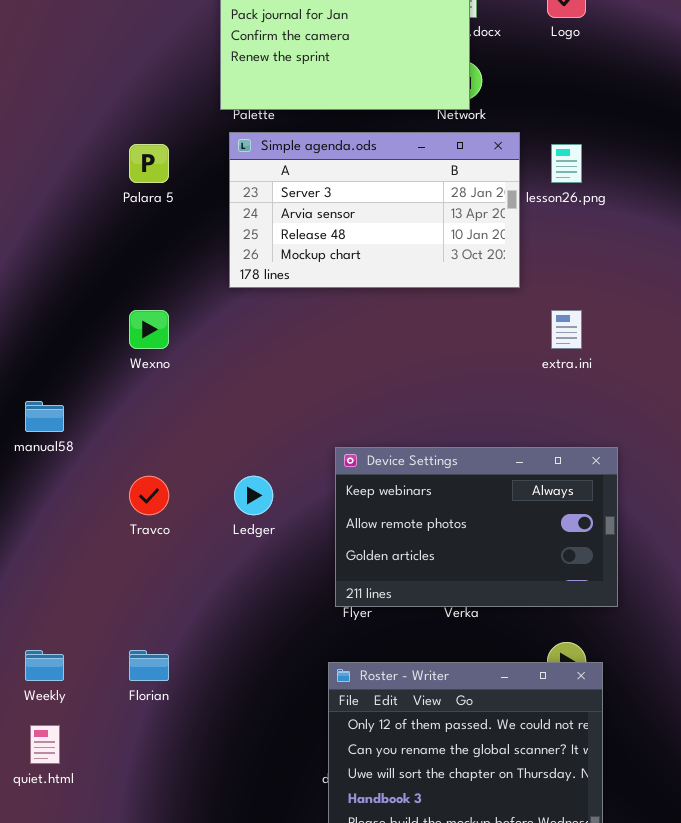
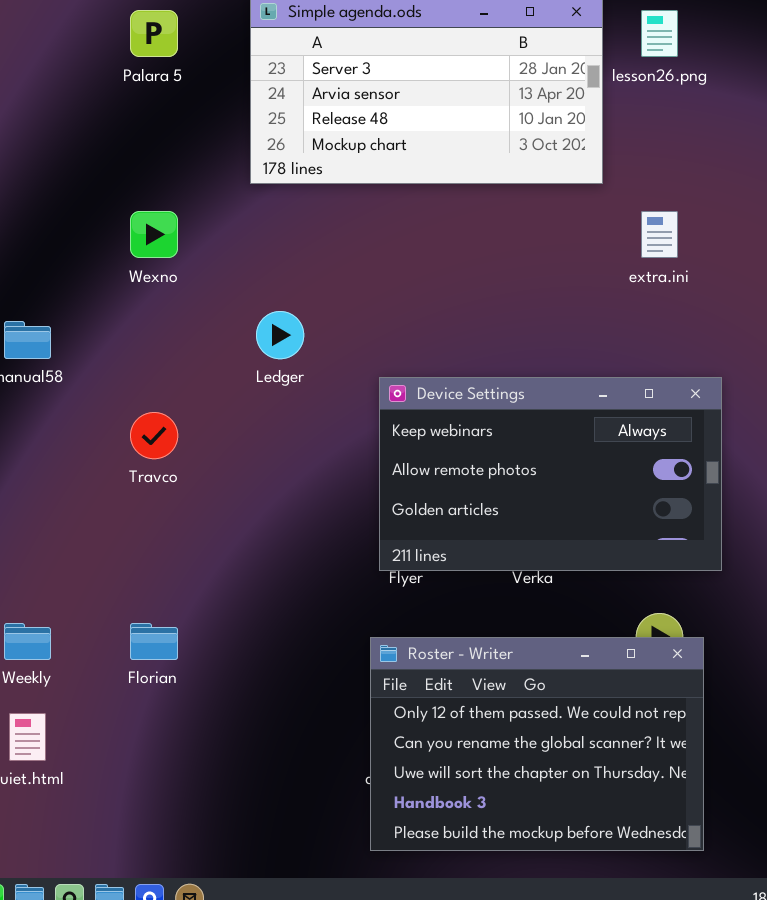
Ledger: [234,476,273,515] -> [256,311,304,359], moved

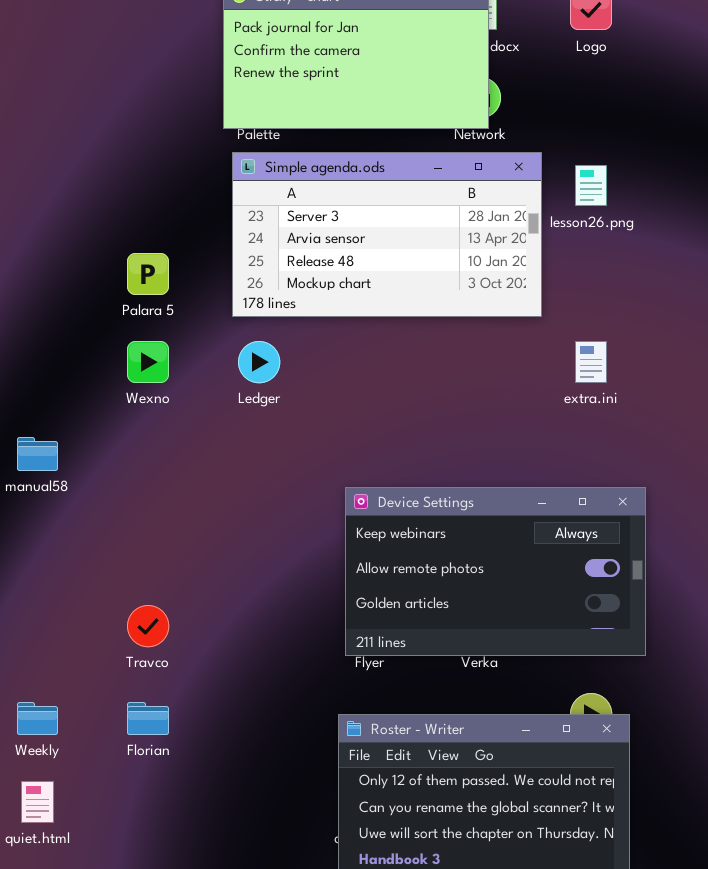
Palara 5: [130,10,178,57] -> [127,253,169,295], moved
Ledger: [256,311,304,359] -> [238,341,280,383], moved
Travco: [130,412,178,459] -> [127,605,169,647], moved

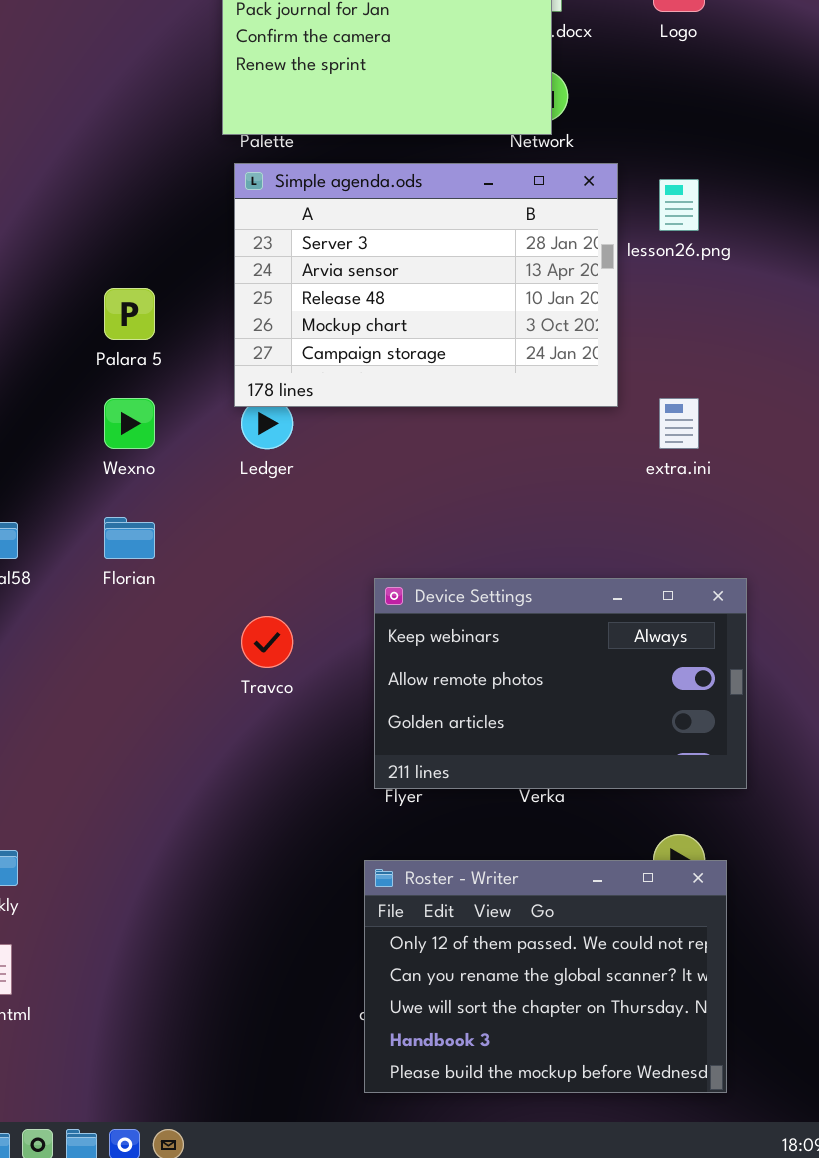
Simple agenda.ods: [232,152,542,317] -> [234,163,618,407], resized
Travco: [127,605,169,647] -> [241,616,293,668], moved
Florian: [127,702,169,735] -> [104,517,155,559], moved

